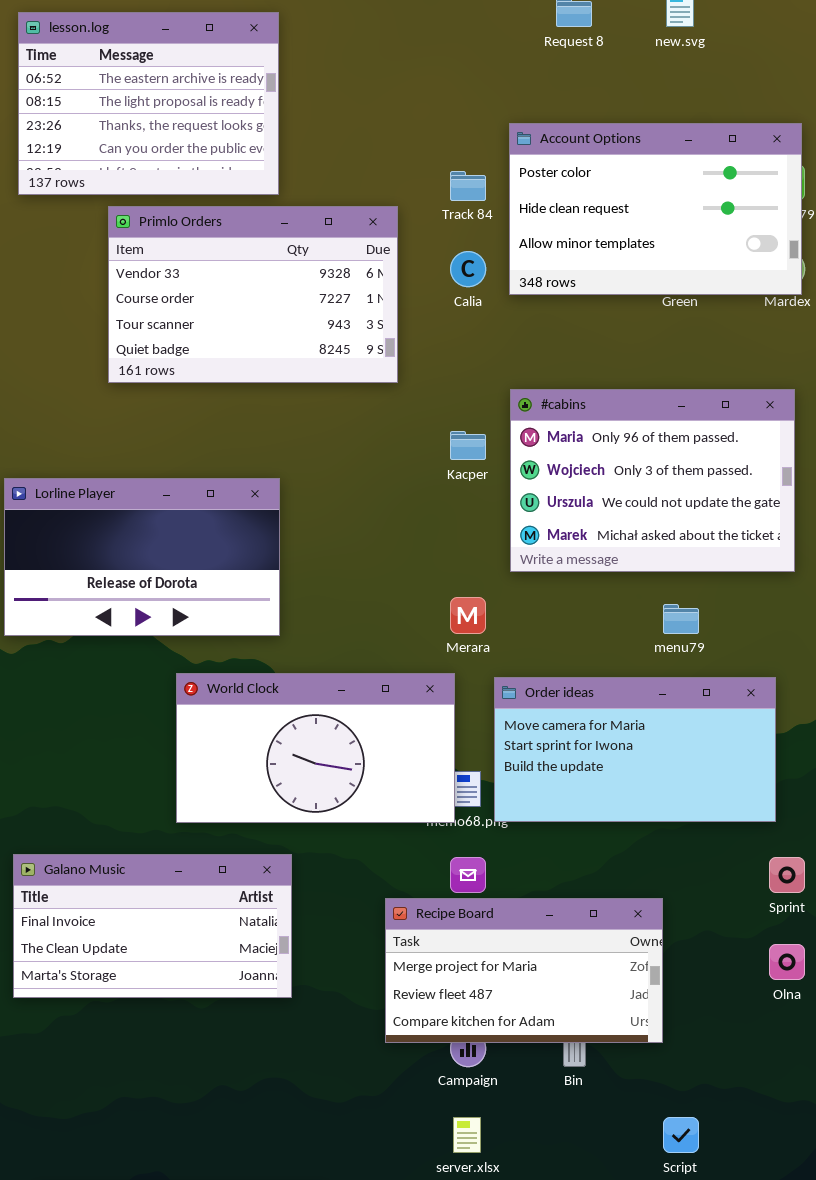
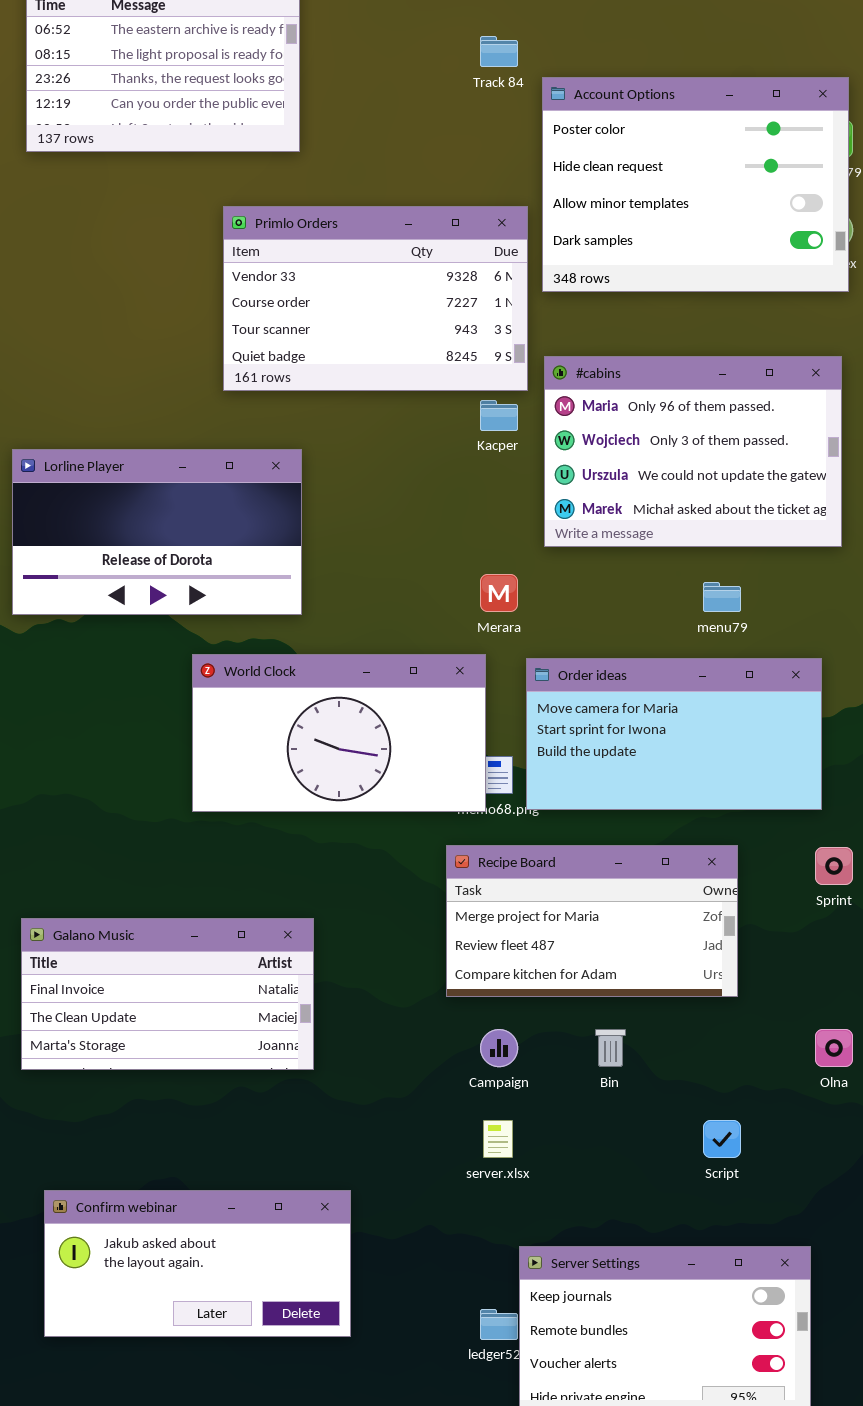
Account Options: [509,123,802,295] -> [542,77,849,292], resized
Track 84: [450,171,486,201] -> [480,36,518,67], moved
Primlo Orders: [108,206,398,383] -> [223,206,528,391], moved
Galano Music: [13,854,292,998] -> [21,918,314,1070], moved
Recipe Board: [385,898,663,1043] -> [446,845,738,997], moved
Olna: [769,944,805,980] -> [815,1029,853,1067], moved

